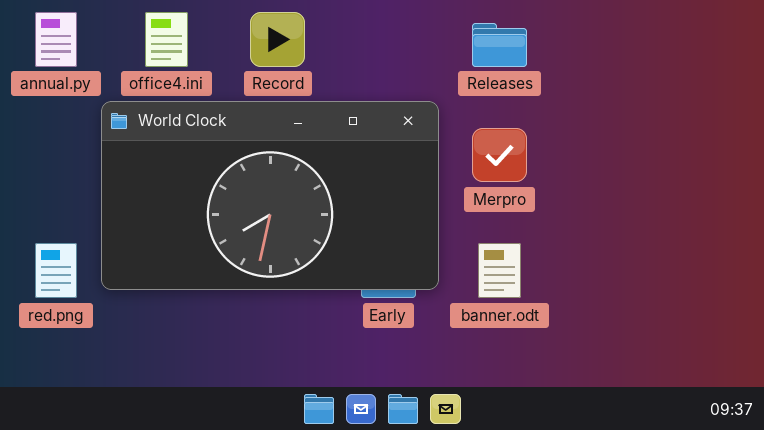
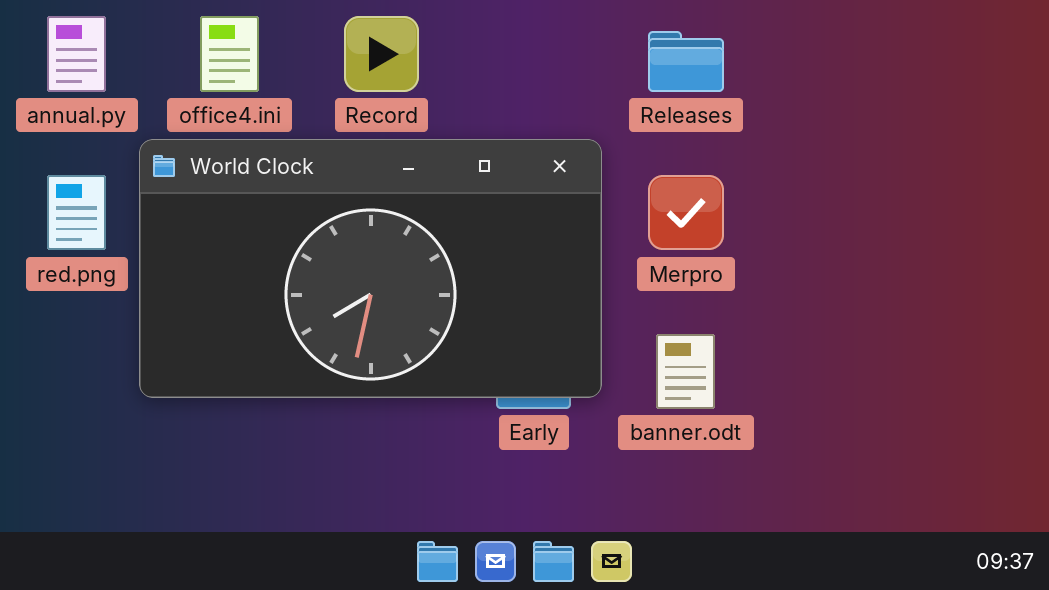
red.png: [35,243,77,298] -> [47,175,106,250], moved

